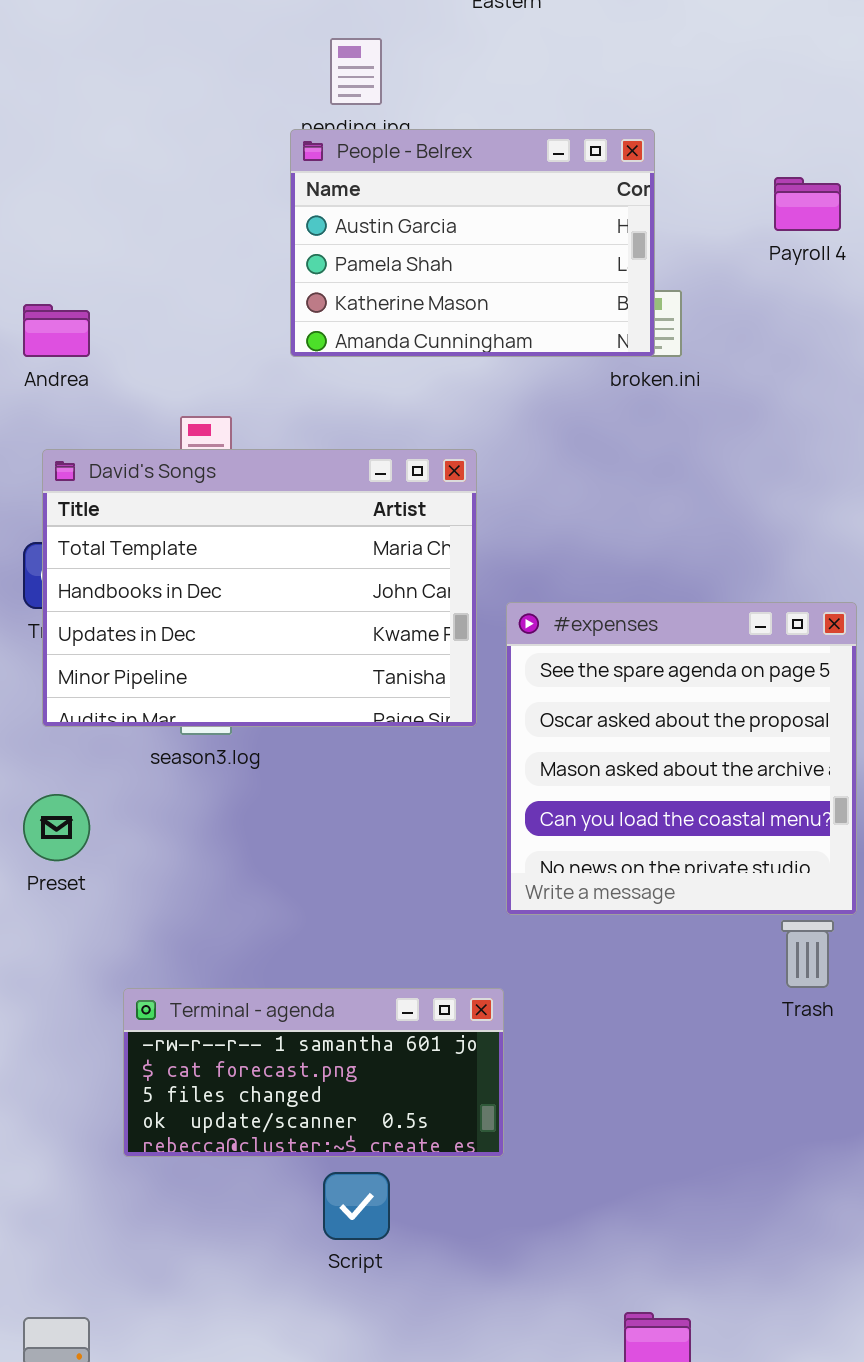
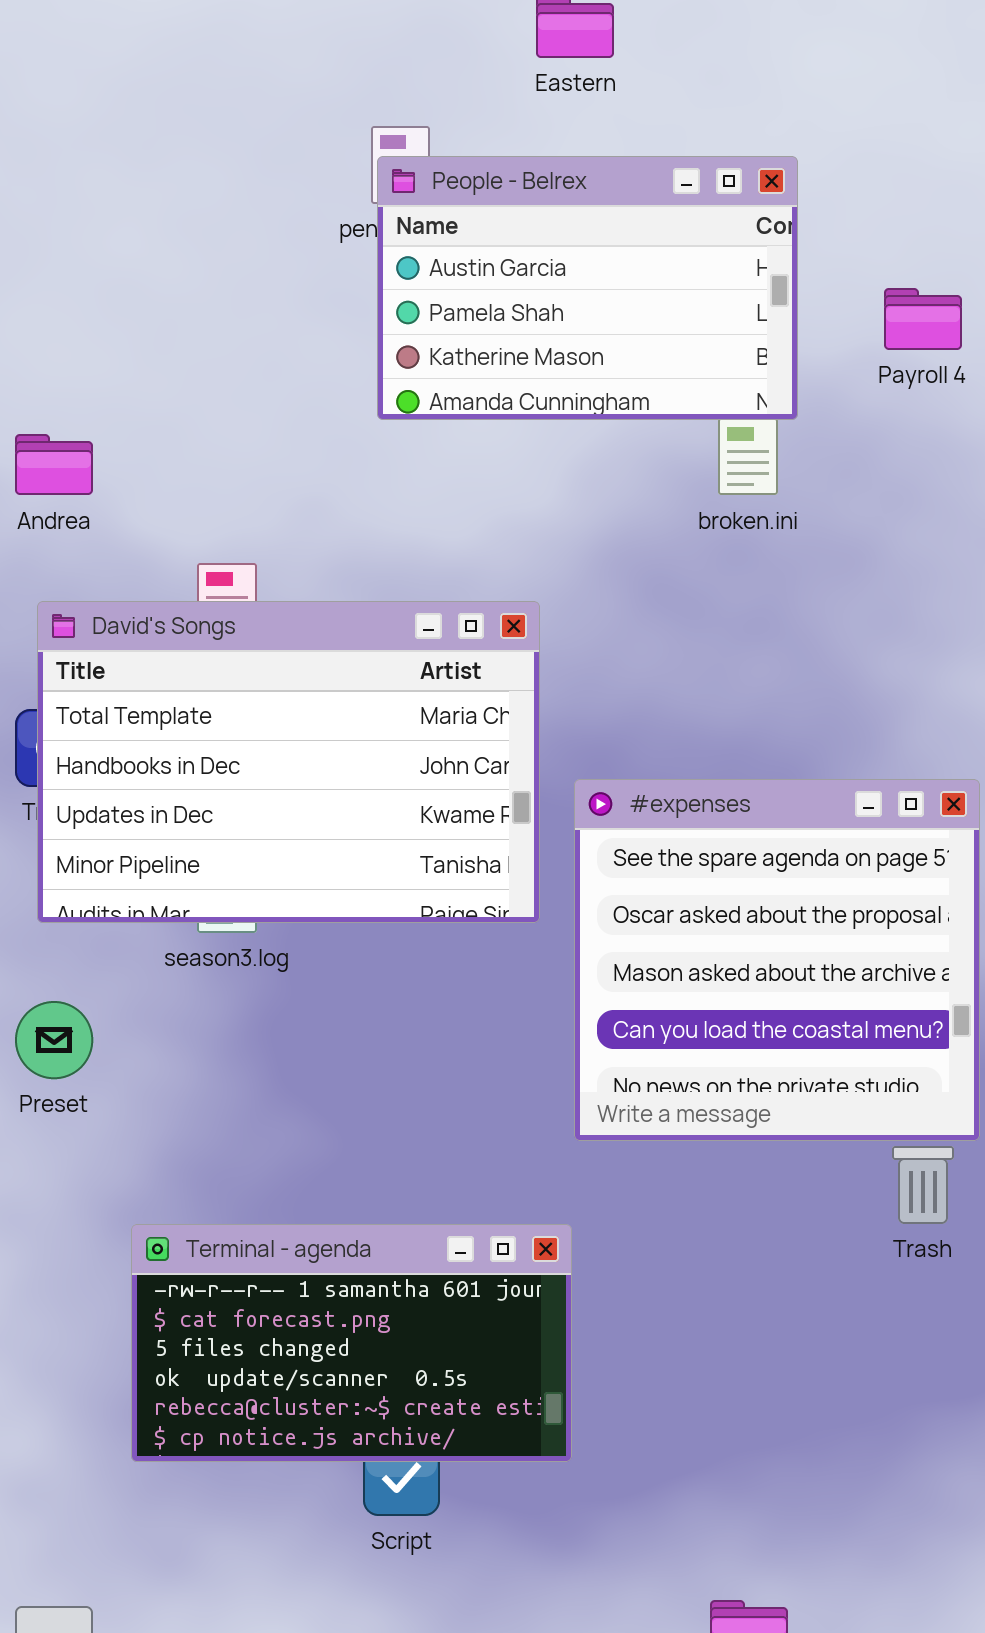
People - Belrex: [290,129,655,357] -> [377,156,798,420], moved
Terminal - agenda: [123,988,504,1157] -> [131,1224,572,1462], resized

